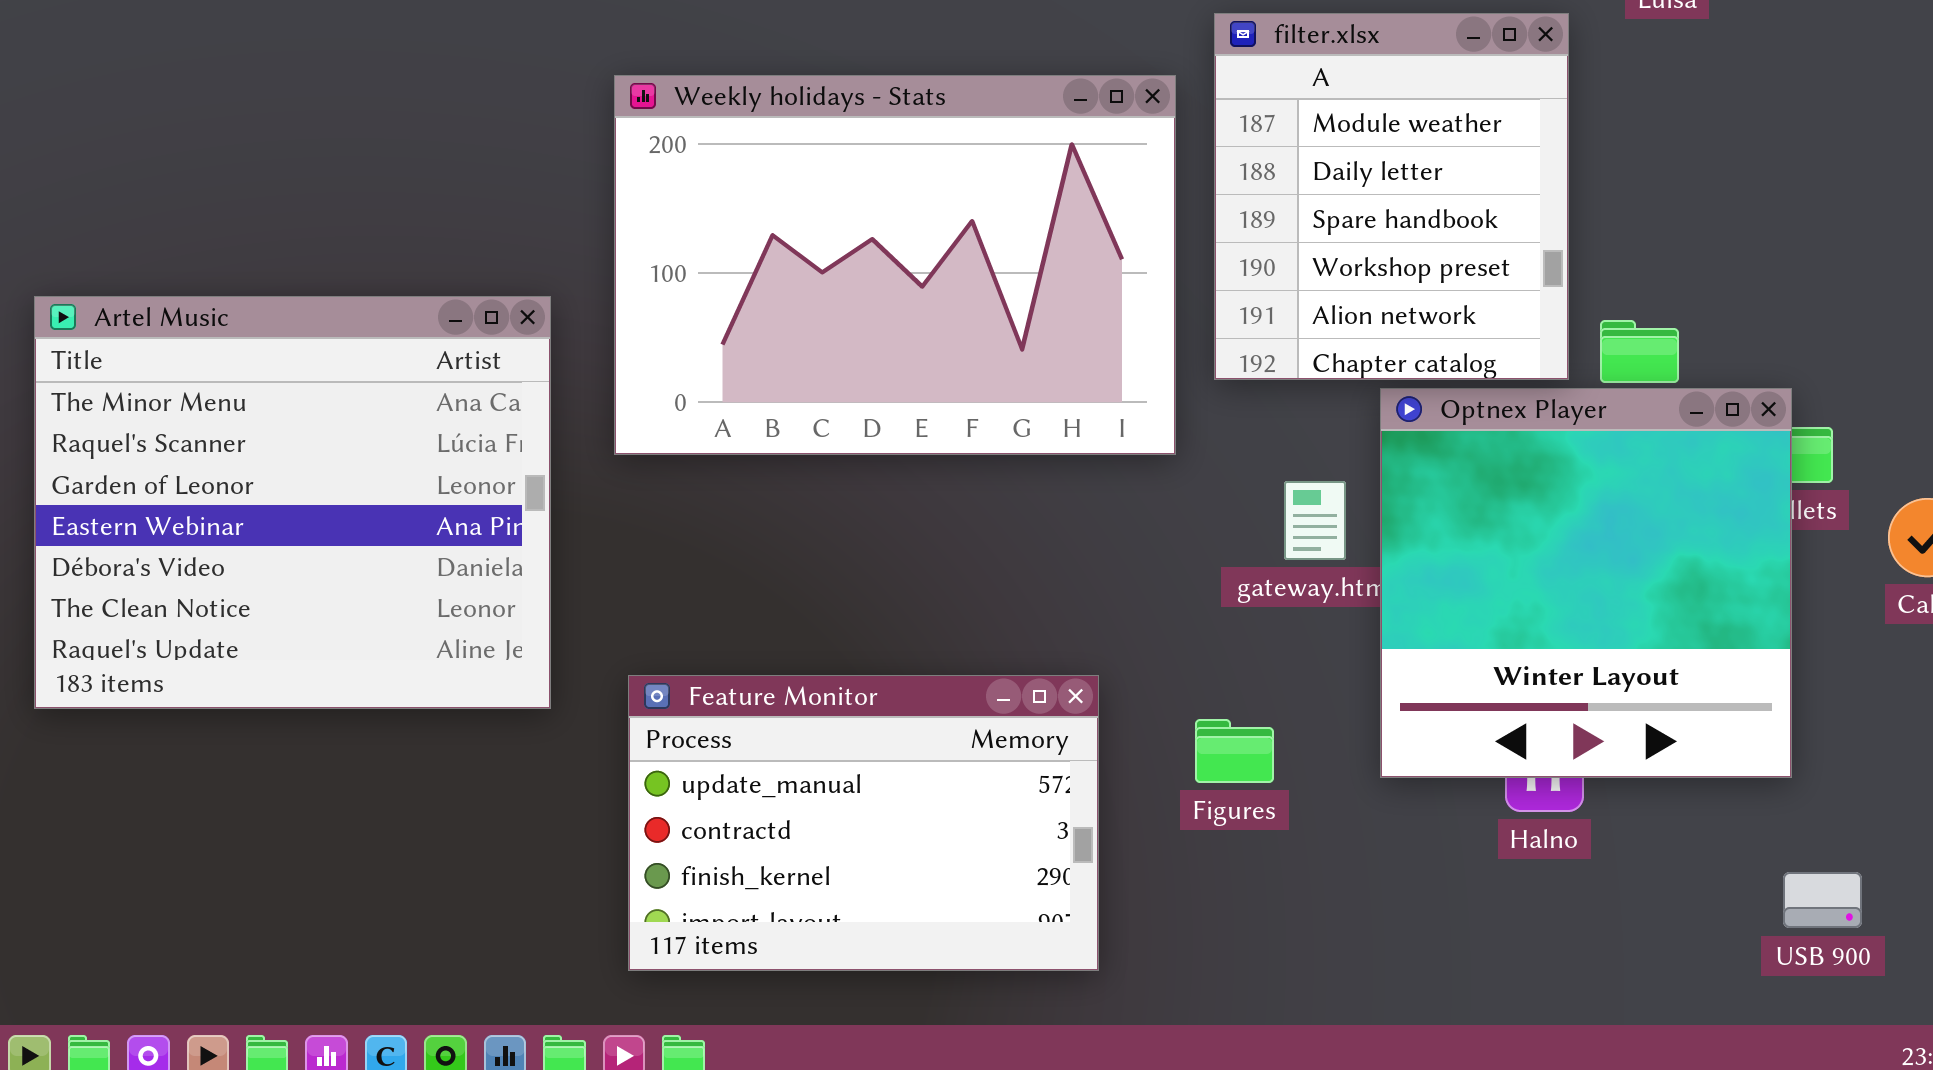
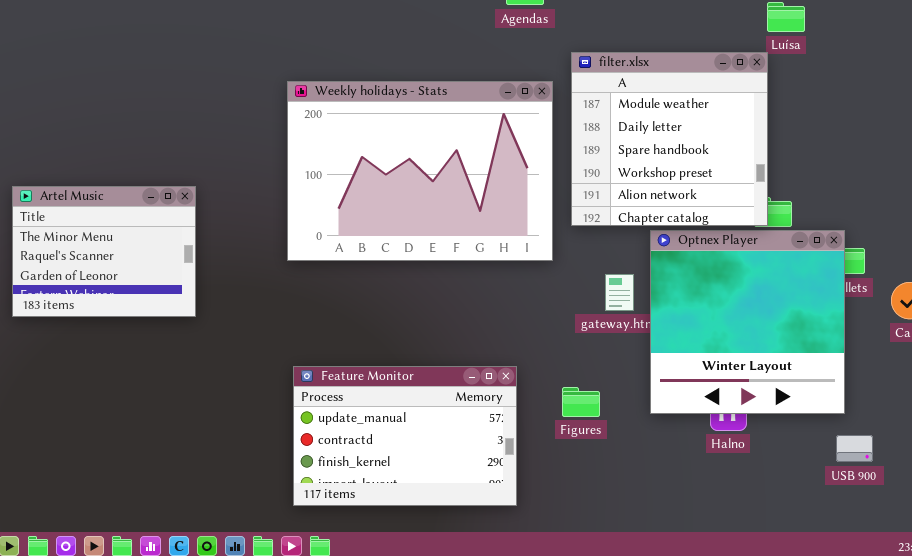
filter.xlsx: [1214,13,1569,380] -> [571,52,768,226], resized
Artel Music: [34,296,551,709] -> [12,186,196,317], resized
USB 900: [1783,872,1862,928] -> [836,435,873,462], moved

